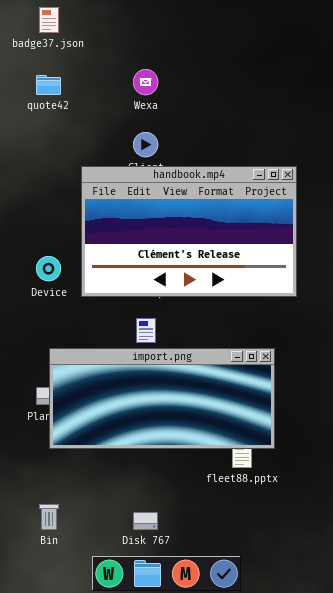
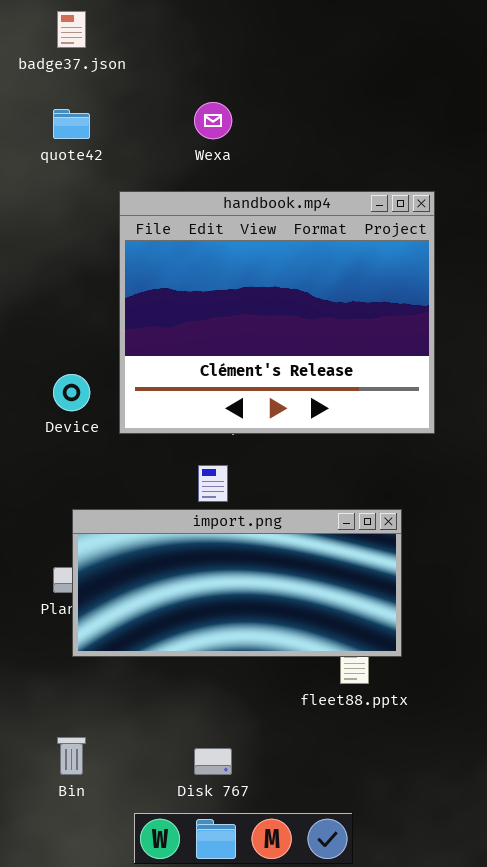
handbook.mp4: [81,166,297,297] -> [119,191,435,434], resized

